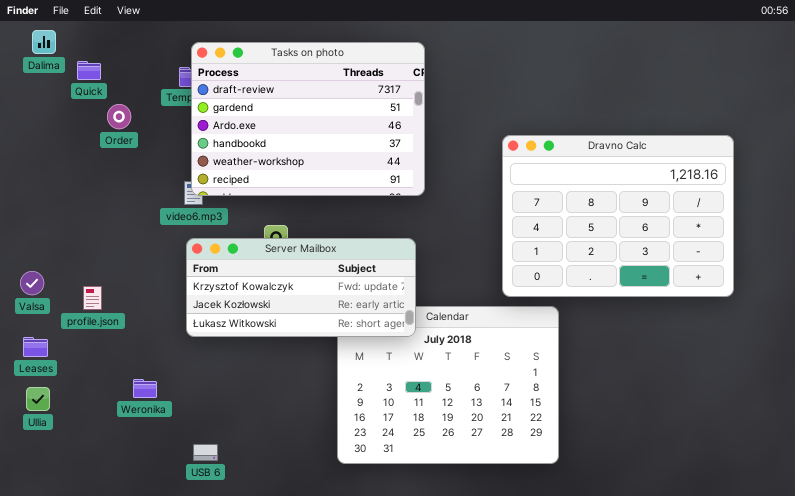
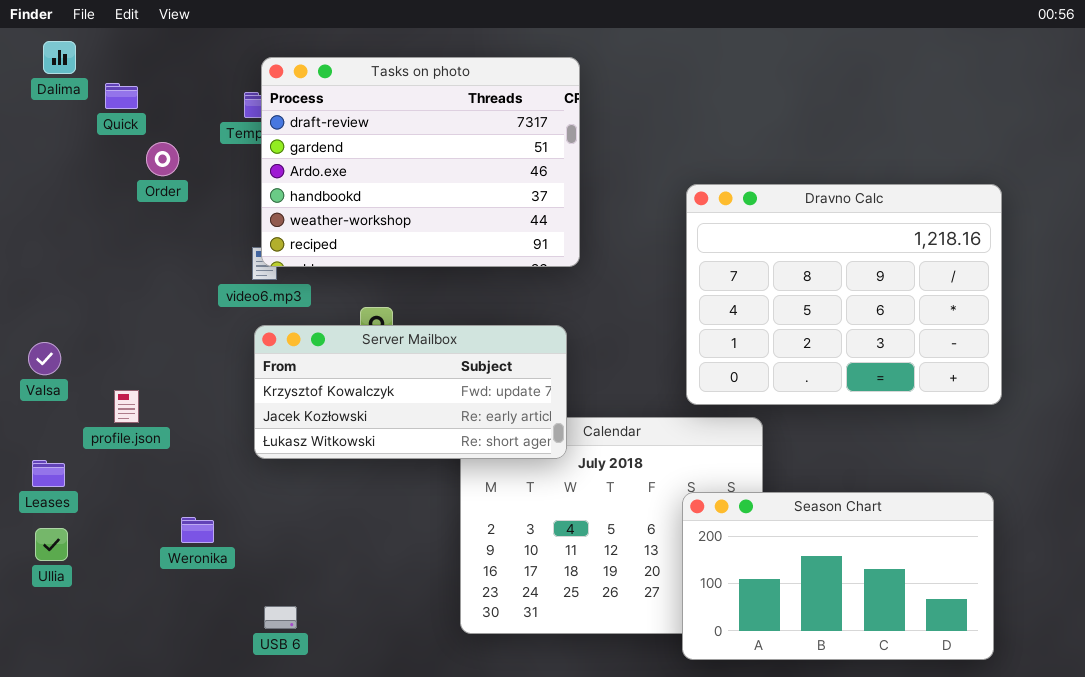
Valsa: [20,271,44,295] -> [28,342,61,375], moved
Season Chart: none -> [682,492,994,660], opened

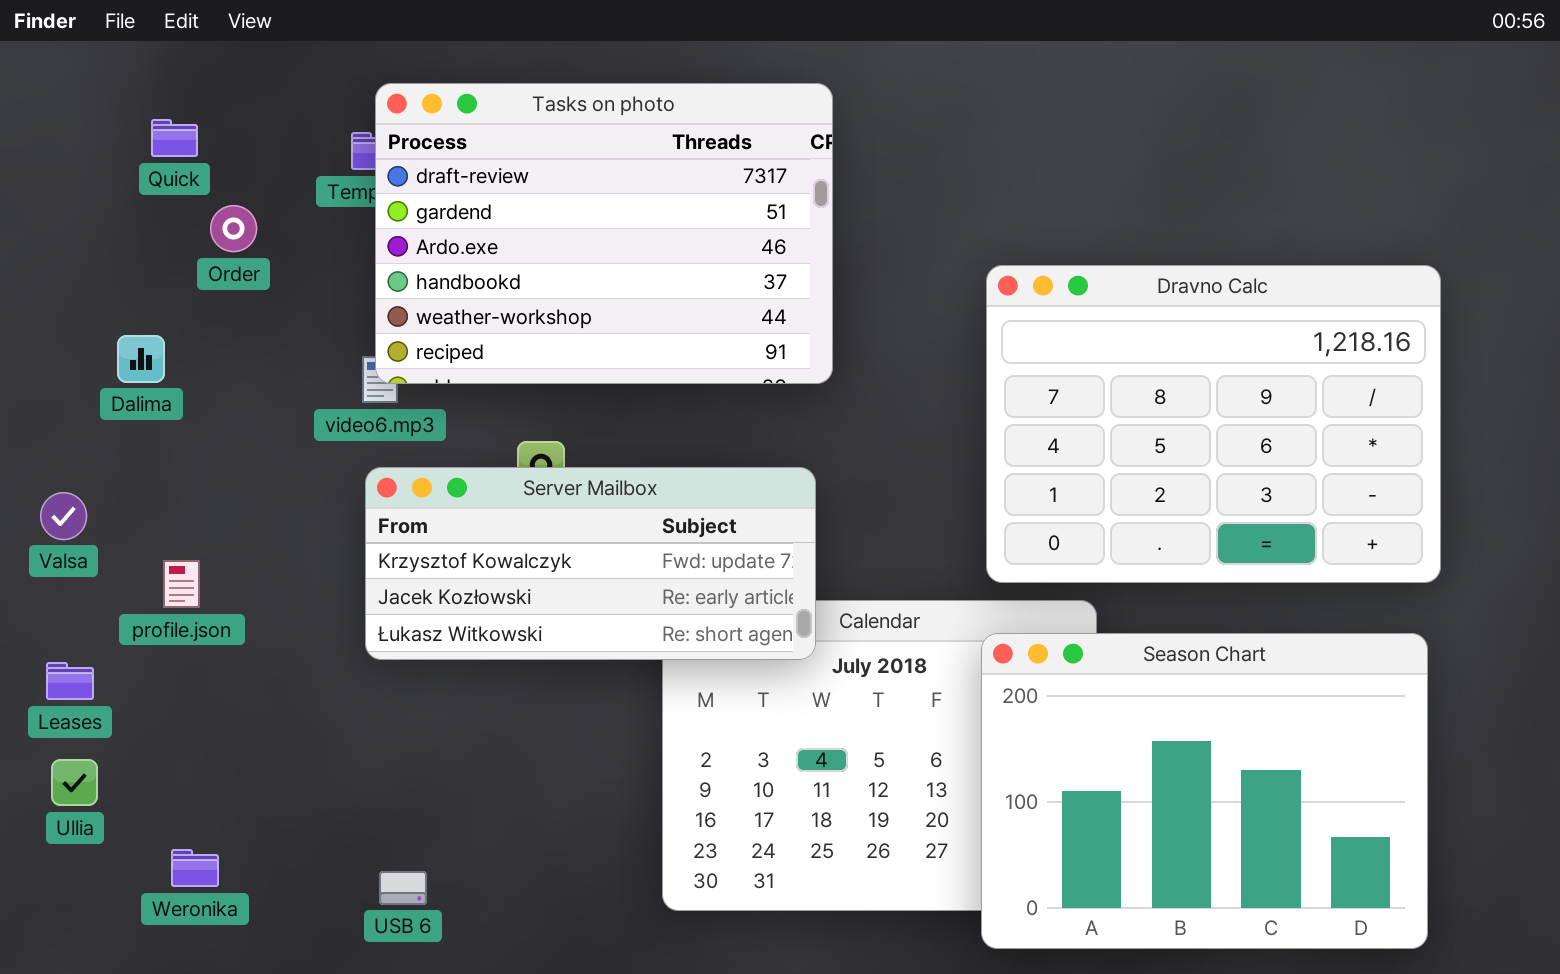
Dalima: [43,41,76,74] -> [117,335,165,383], moved
Season Chart: [682,492,994,660] -> [981,633,1428,949], resized
Weronika: [181,517,214,543] -> [171,849,219,887], moved

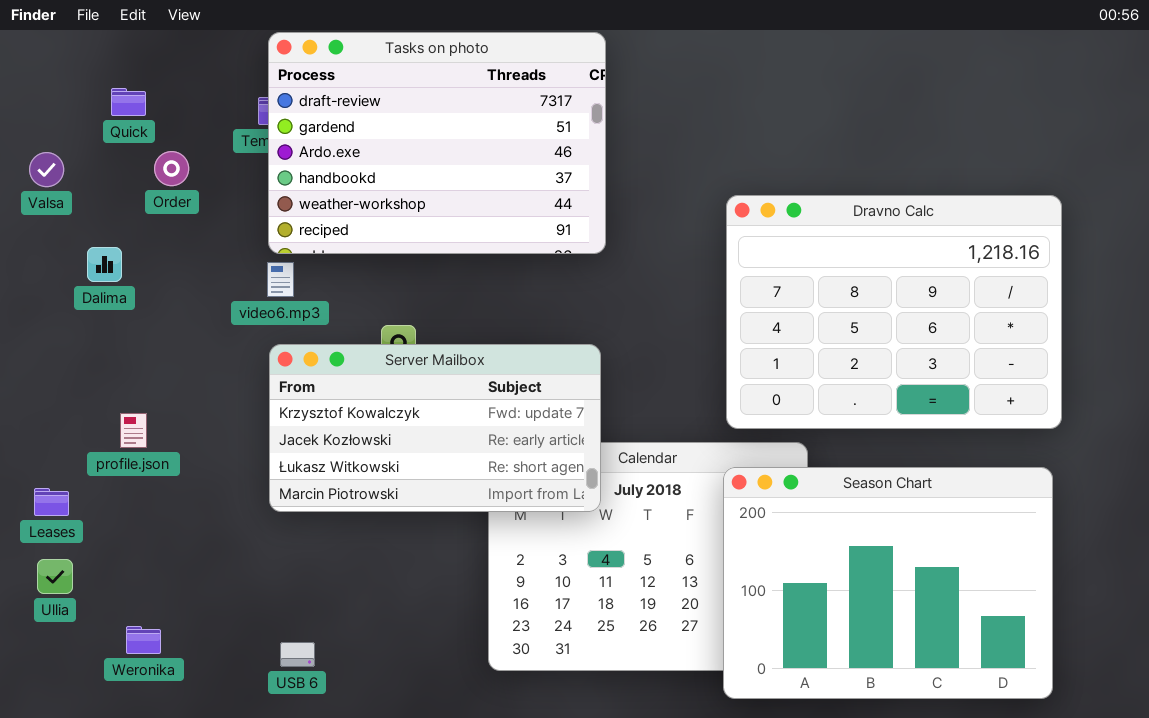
Tasks on photo: [375,83,833,384] -> [268,32,606,254], moved
Server Mailbox: [365,467,816,660] -> [269,344,601,512], resized
Valsa: [40,492,87,540] -> [29,152,64,187], moved

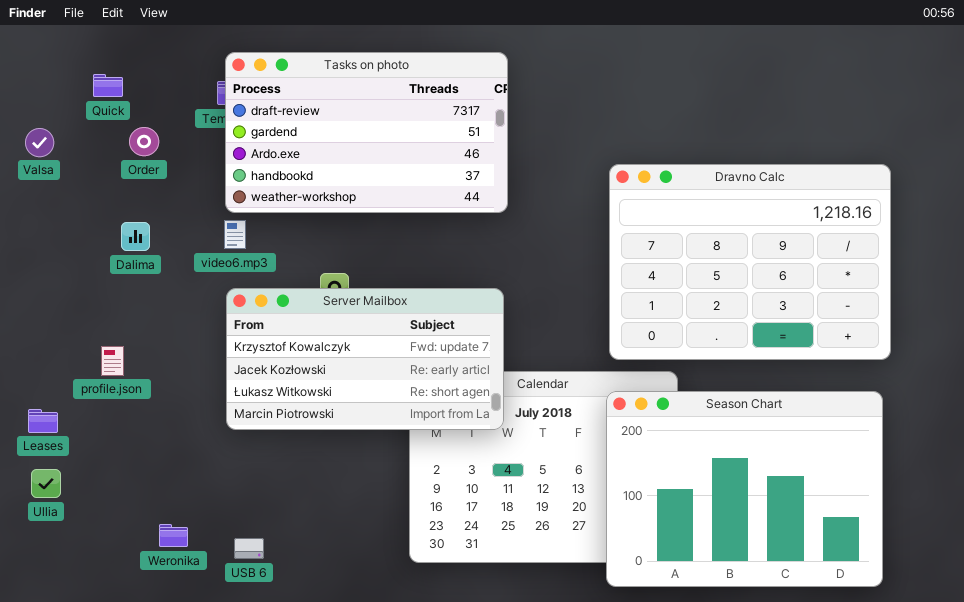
Tasks on photo: [268,32,606,254] -> [225,52,508,213], resized
Dalima: [87,247,122,282] -> [121,222,150,251], moved
Weronika: [126,626,161,654] -> [159,524,188,547], moved

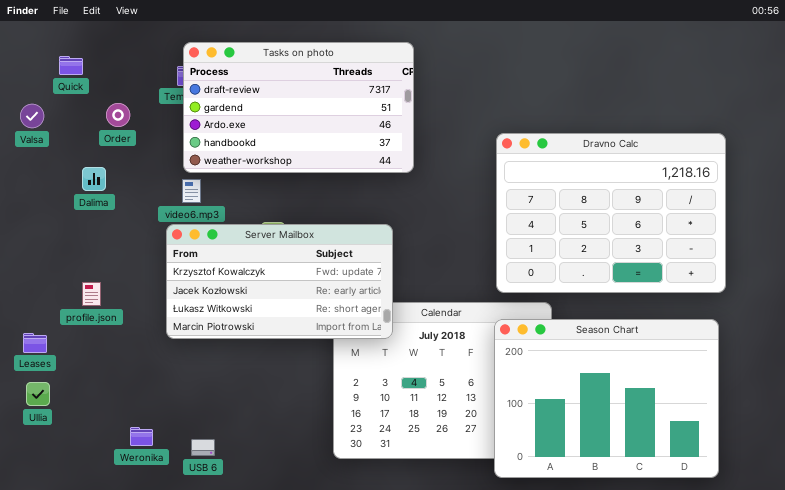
Quick: [93,74,123,97] -> [59,56,83,75], moved
Dalima: [121,222,150,251] -> [82,167,106,191], moved
Server Mailbox: [226,288,504,430] -> [166,224,393,339], moved

